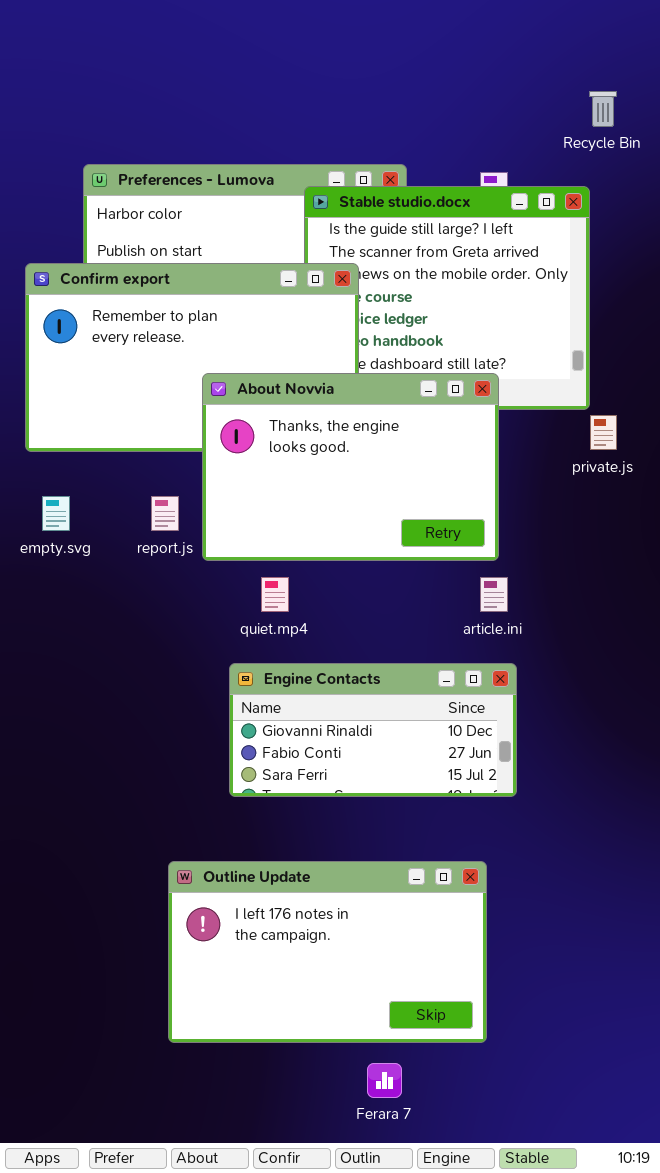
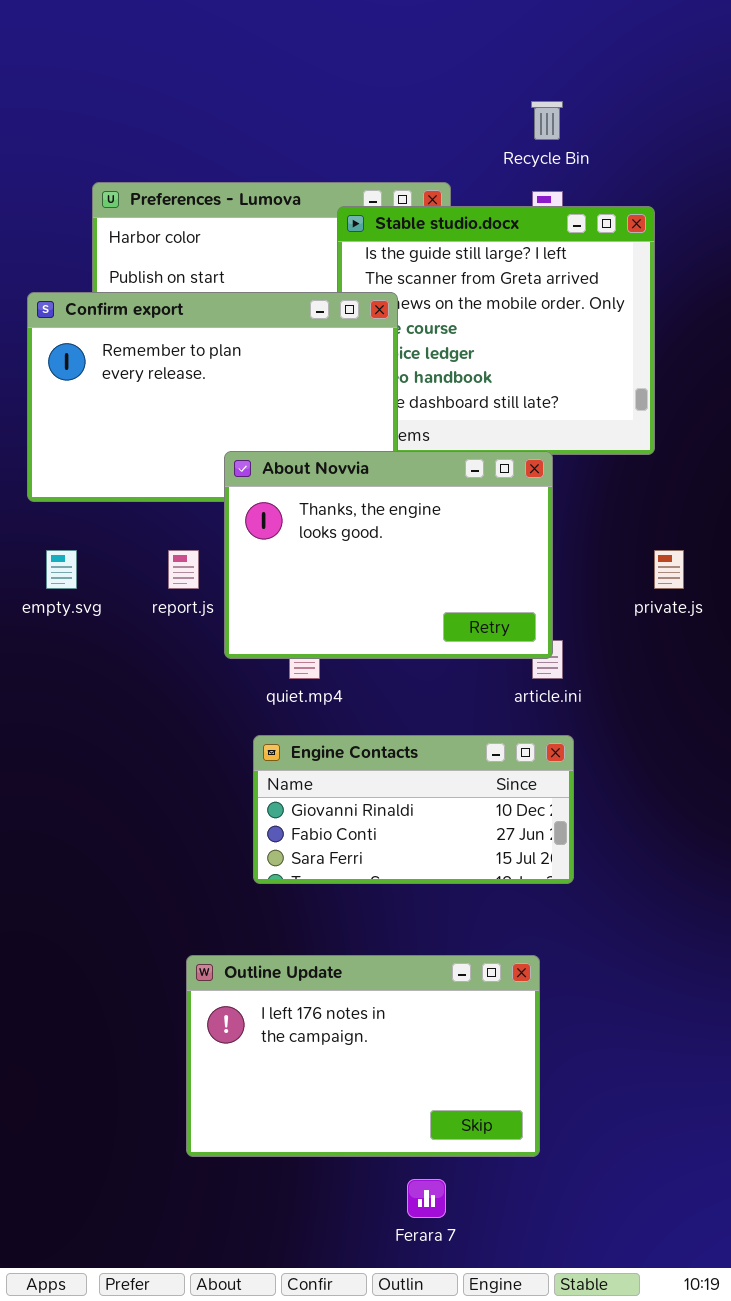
Recycle Bin: [589,91,617,127] -> [531,101,563,140], moved
About Novvia: [202,373,499,561] -> [224,451,553,659], moved
private.js: [590,415,617,450] -> [654,550,684,589], moved

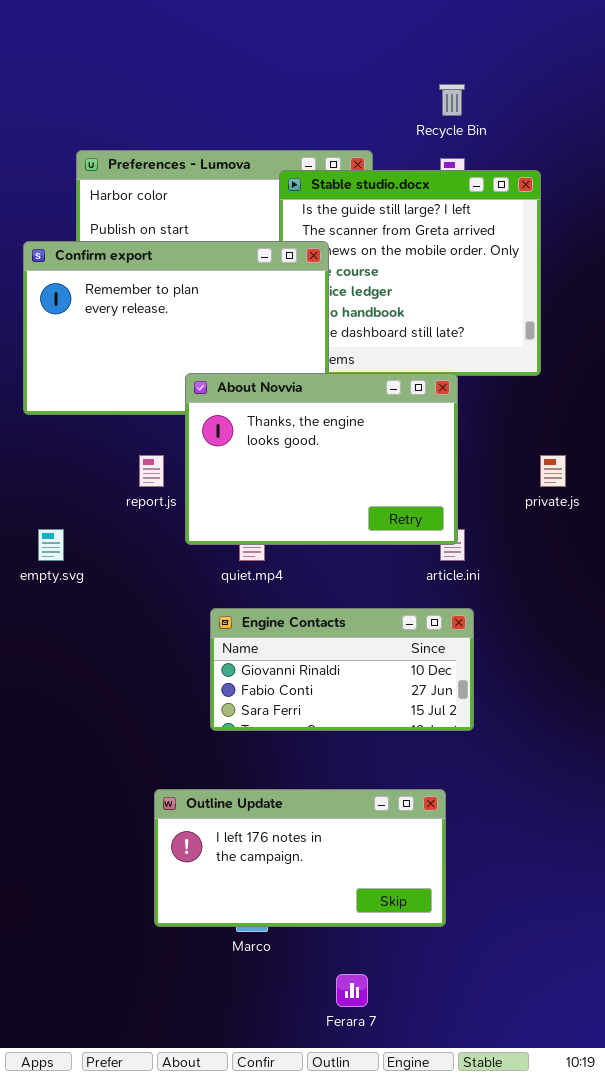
empty.svg: [46,550,77,589] -> [38,529,64,561], moved
Outline Update: [186,955,540,1157] -> [154,789,446,927], resized

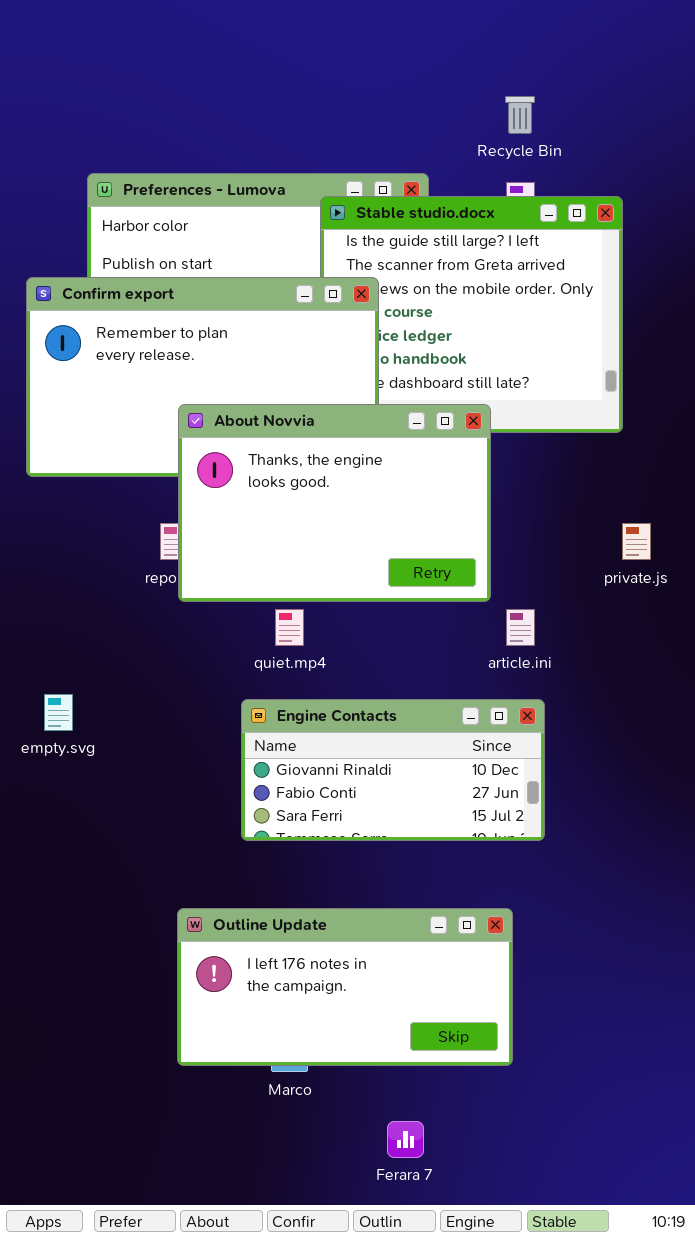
About Novvia: [185,373,458,545] -> [178,404,491,602], moved
empty.svg: [38,529,64,561] -> [44,694,73,731], moved

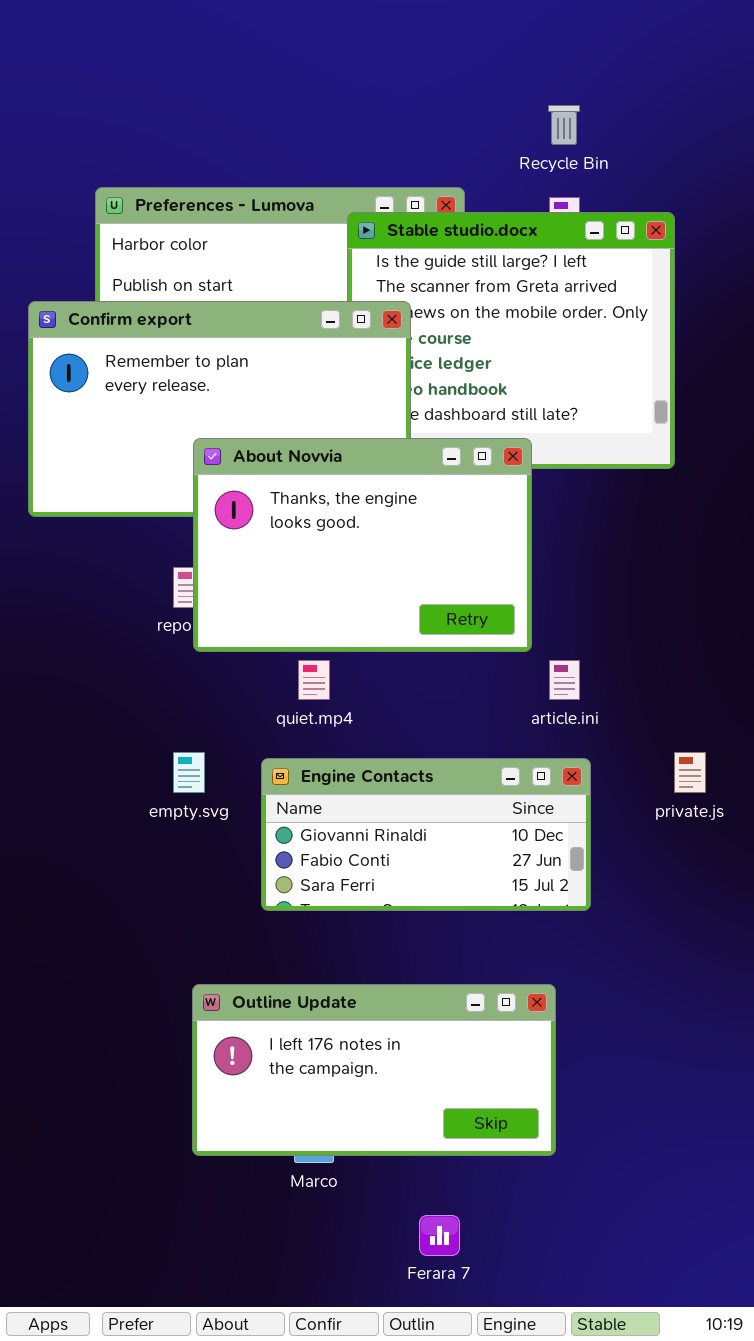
private.js: [622,523,651,560] -> [674,752,706,793], moved
empty.svg: [44,694,73,731] -> [173,752,205,793], moved

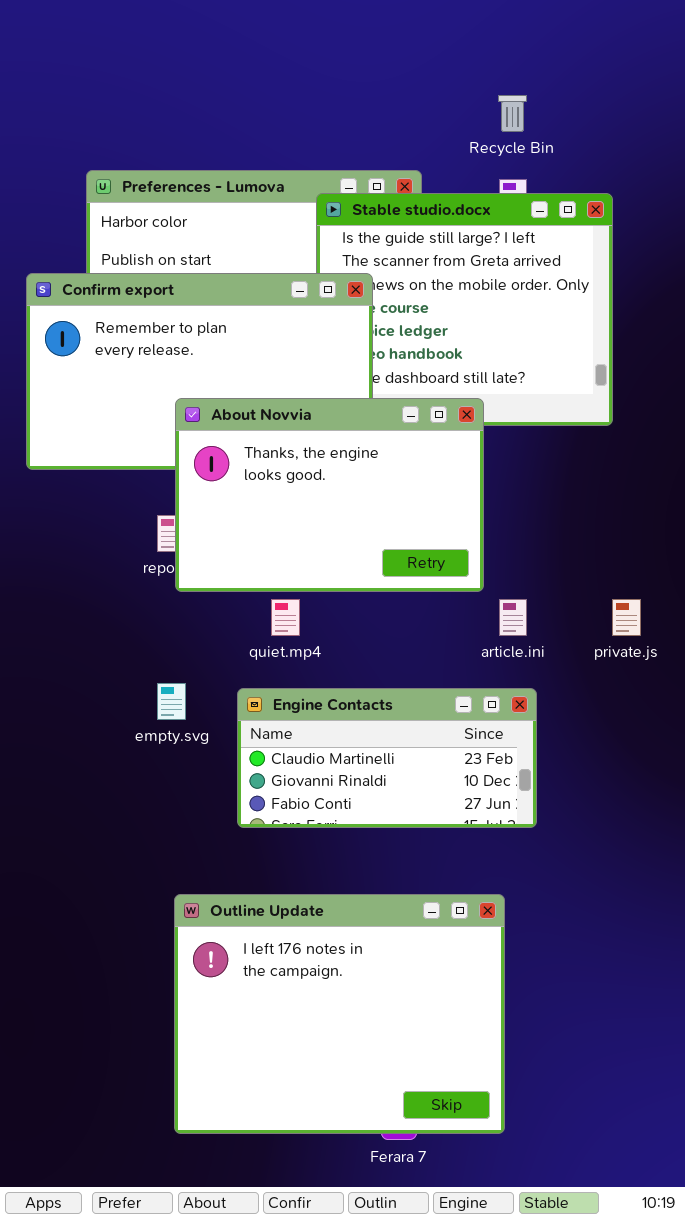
private.js: [674,752,706,793] -> [612,599,641,636], moved
Engine Contacts: [261,758,591,911] -> [237,688,537,828], scrolled up 1 row
Outline Update: [192,984,556,1156] -> [174,894,505,1134], resized

